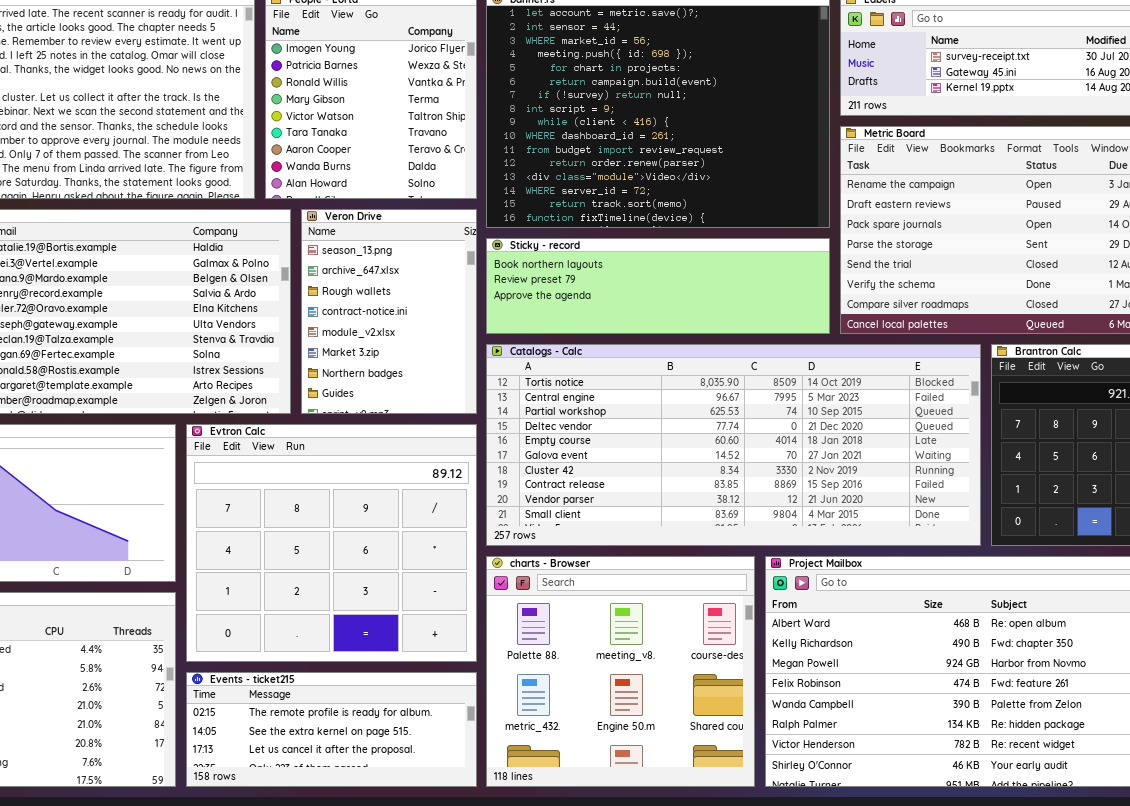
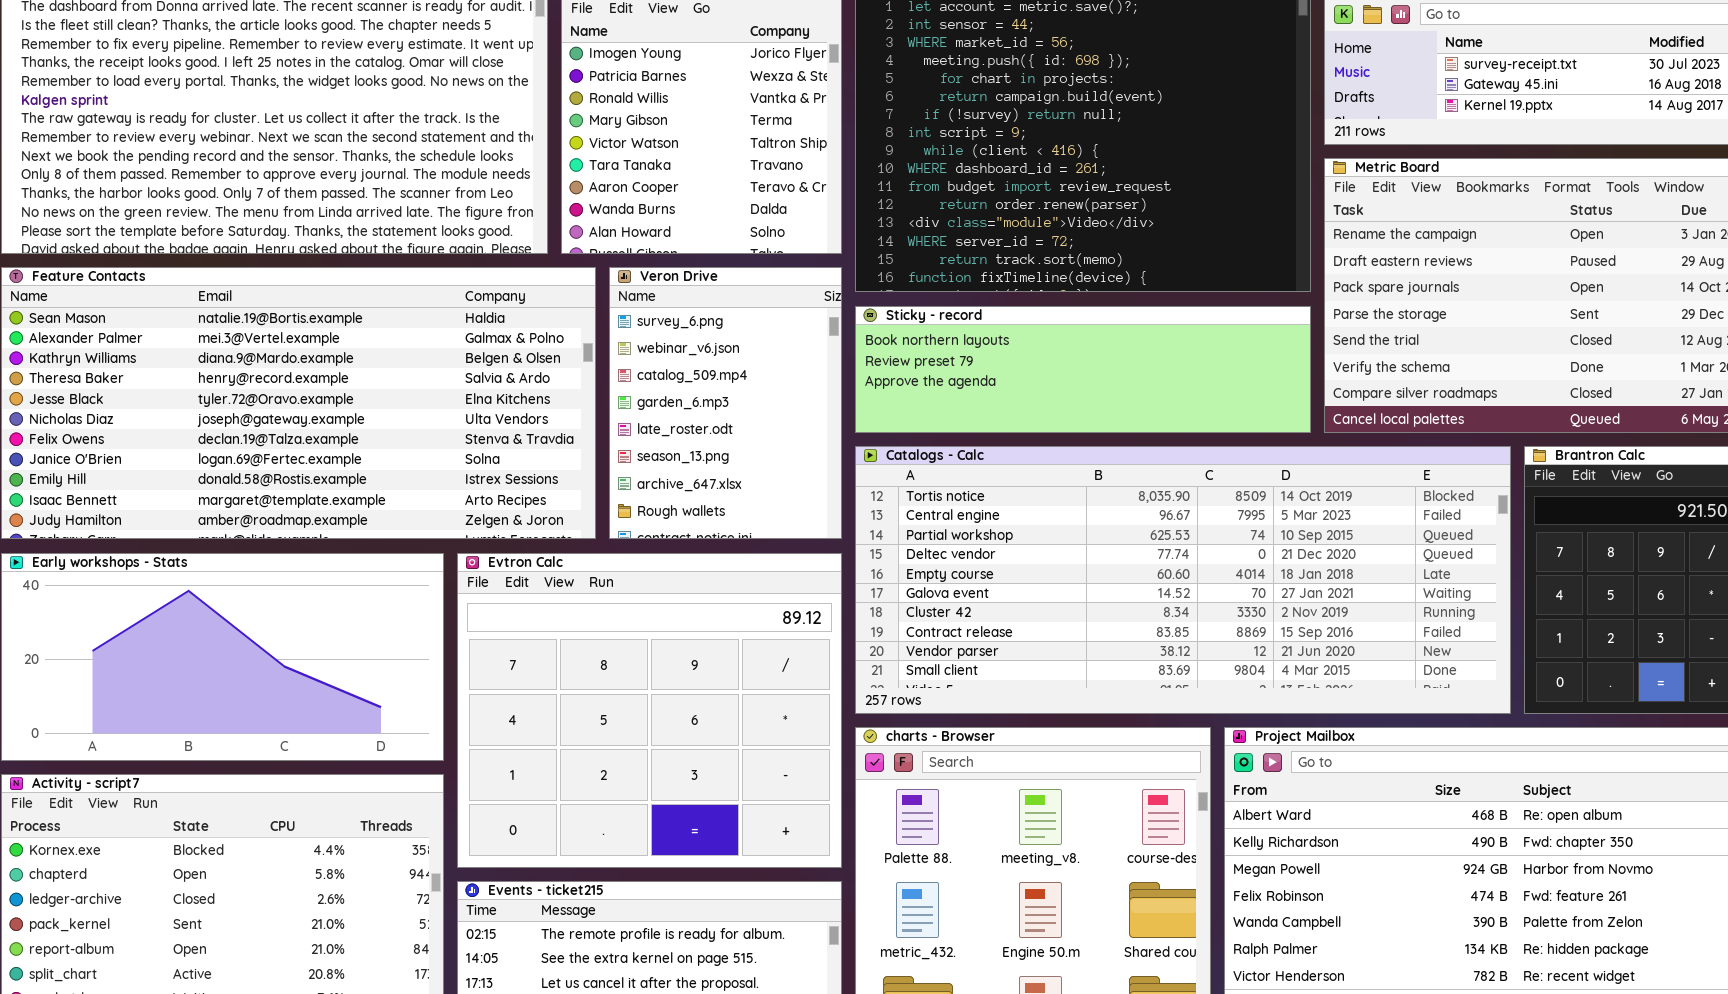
Veron Drive: [301,209,477,414] -> [609,267,842,539], scrolled up 5 rows

